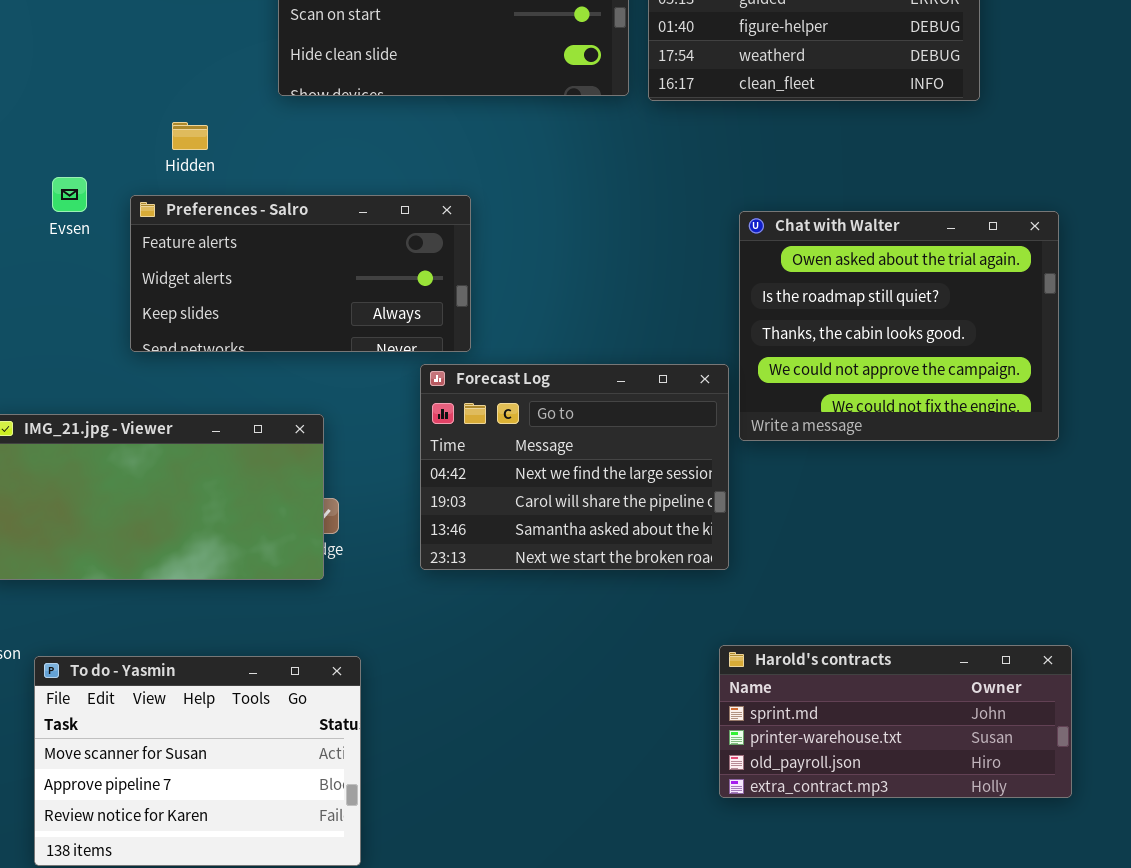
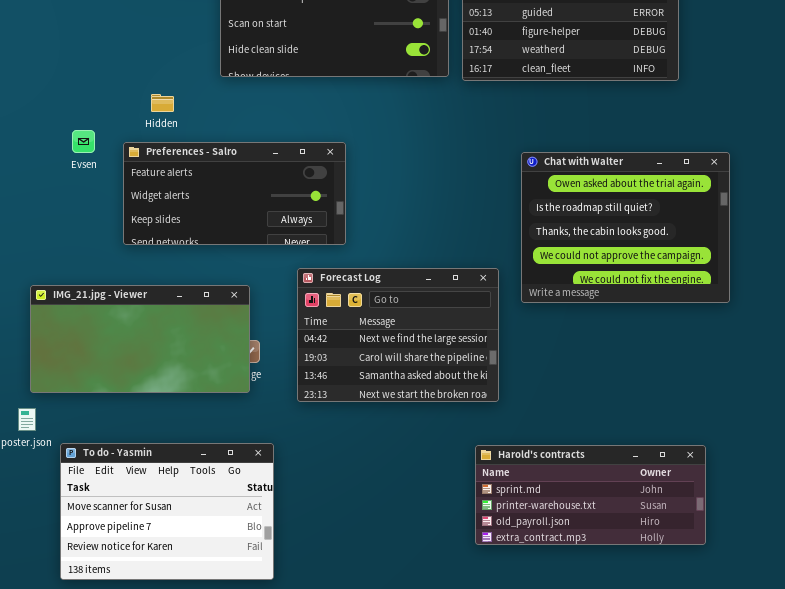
Forecast Log: [420,364,729,570] -> [297,268,499,402], moved
Harold's contracts: [719,645,1072,798] -> [475,445,706,545], moved

